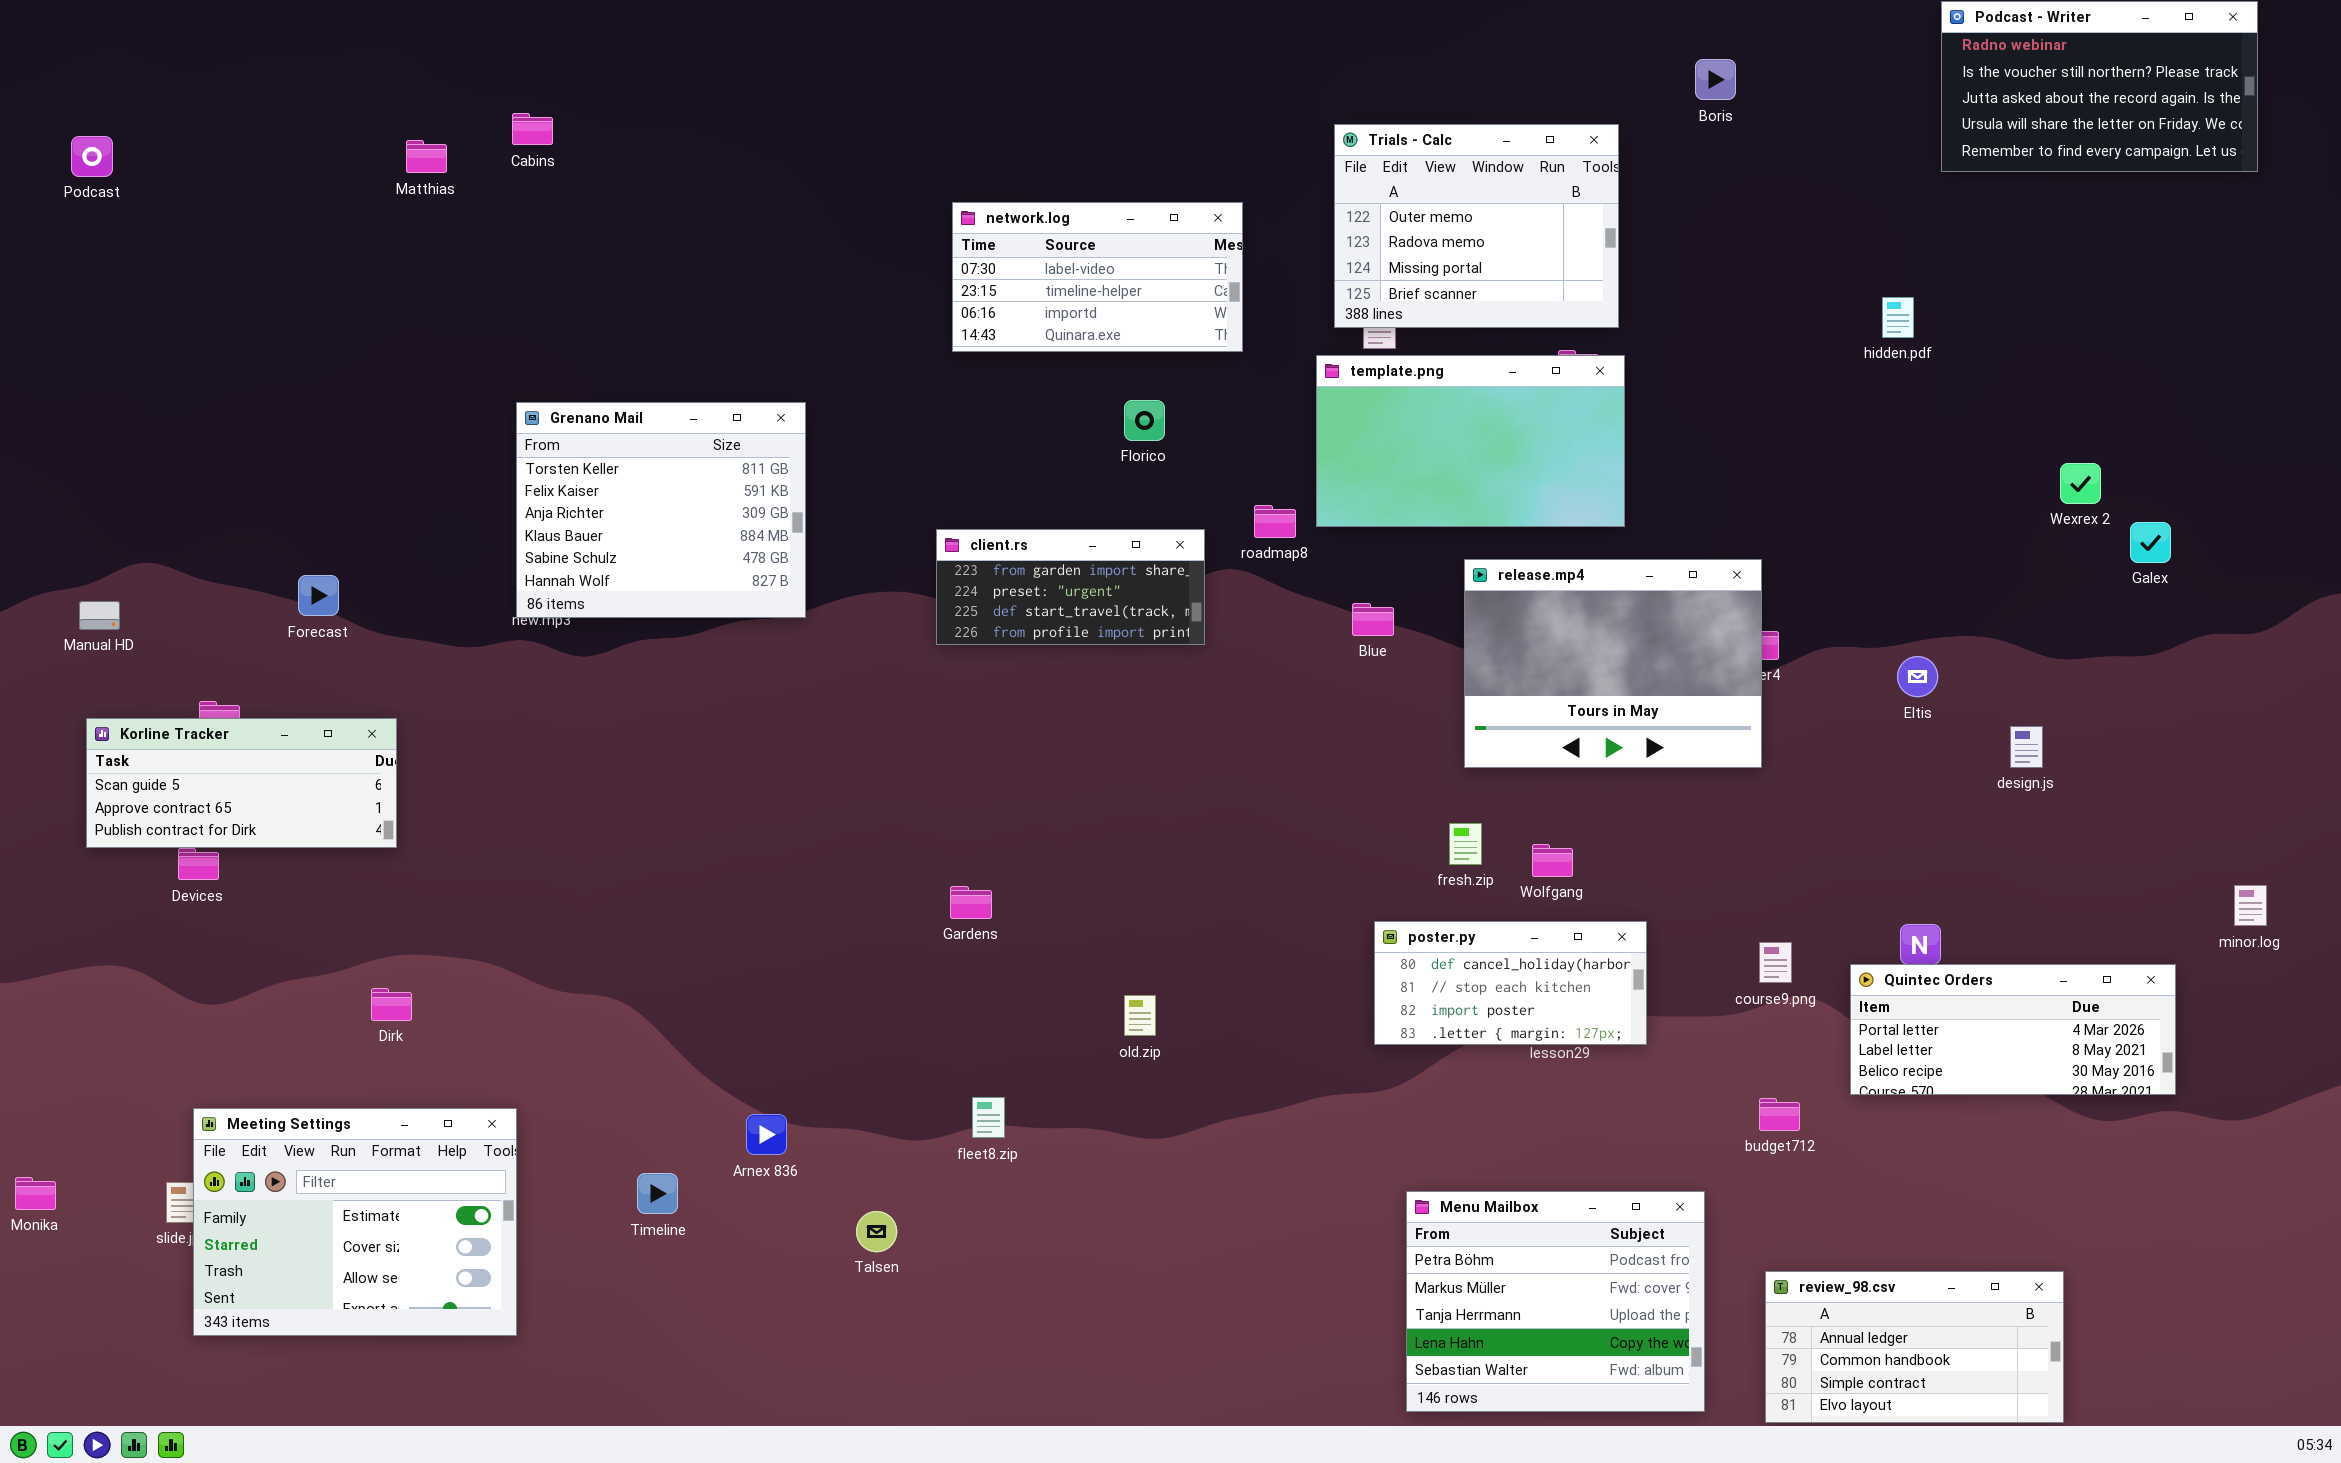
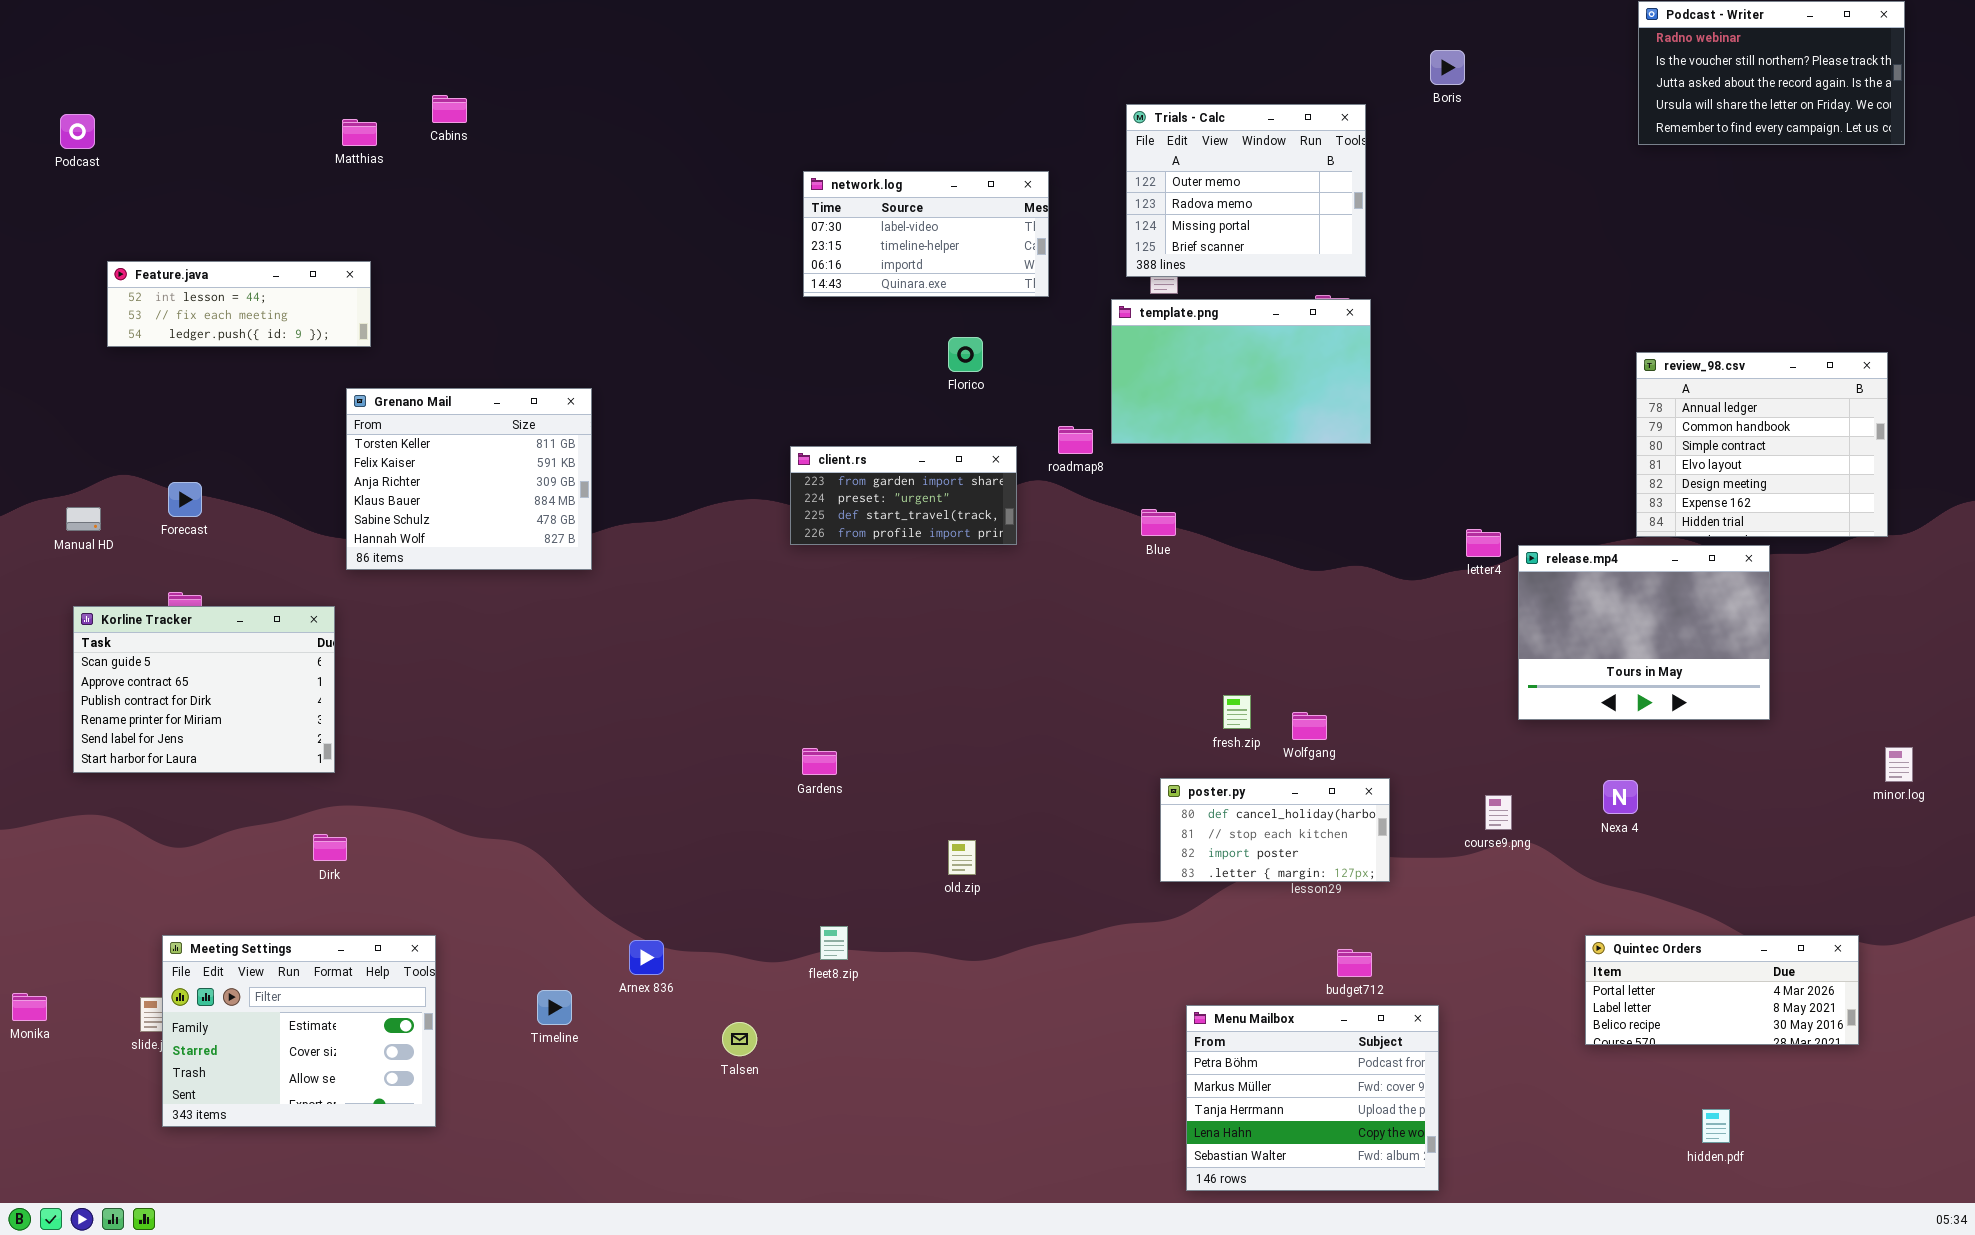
hidden.pdf: [1882,297,1914,338] -> [1702,1109,1730,1143], moved
Feature.java: none -> [107,261,371,347], opened
Grenano Mail: [516,402,806,618] -> [346,388,592,570], moved
release.mp4: [1464,559,1762,768] -> [1518,545,1770,720], moved
Forecast: [298,575,339,616] -> [168,482,202,517], moved
Korline Tracker: [86,718,397,848] -> [73,606,335,773], resized
Quintec Orders: [1850,964,2176,1095] -> [1585,935,1859,1045], moved
budget712: [1759,1098,1800,1131] -> [1337,949,1372,977], moved
review_98.csv: [1765,1271,2064,1423] -> [1636,352,1888,537], moved, resized

